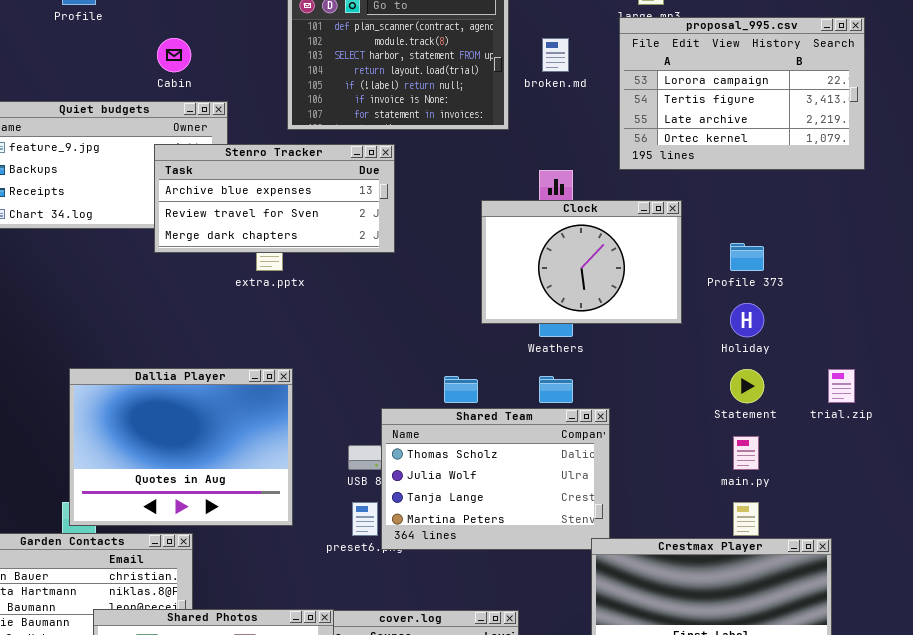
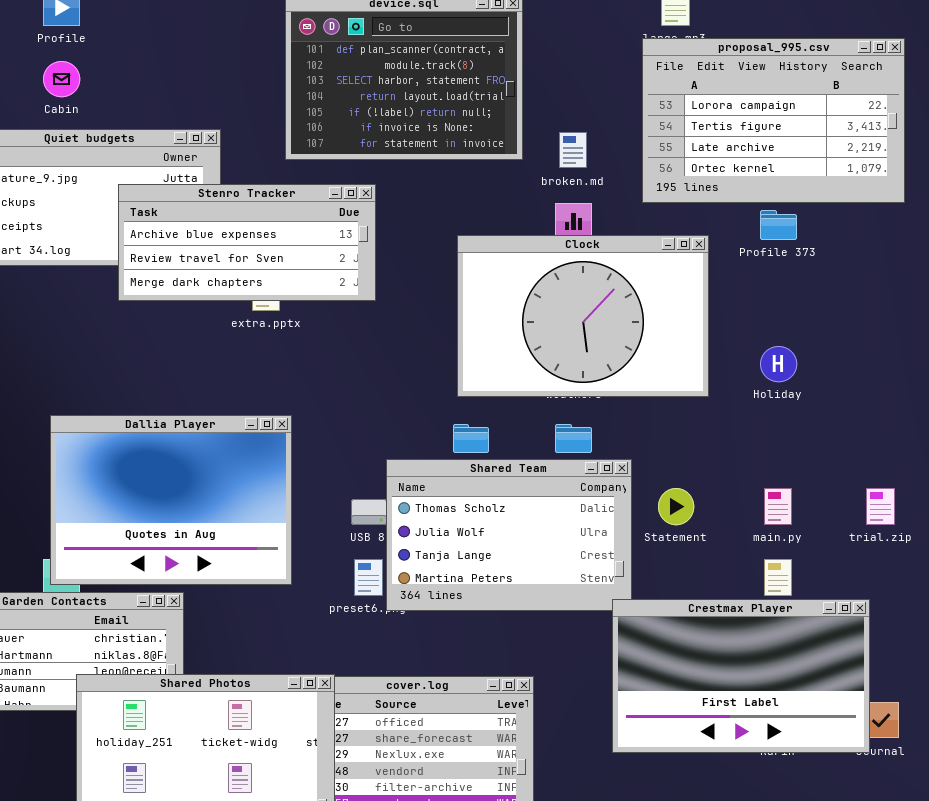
Cabin: [157,38,191,72] -> [43,61,80,97], moved
broken.md: [542,38,569,72] -> [559,132,587,168], moved
Stenro Tracker: [154,144,395,253] -> [118,184,376,301], moved
Clock: [481,200,682,324] -> [457,235,709,397], resized
Profile 373: [730,243,764,271] -> [760,210,797,240], moved
Statement: [730,369,764,403] -> [658,488,694,525], moved
trial.zip: [828,369,855,403] -> [866,488,895,525], moved

